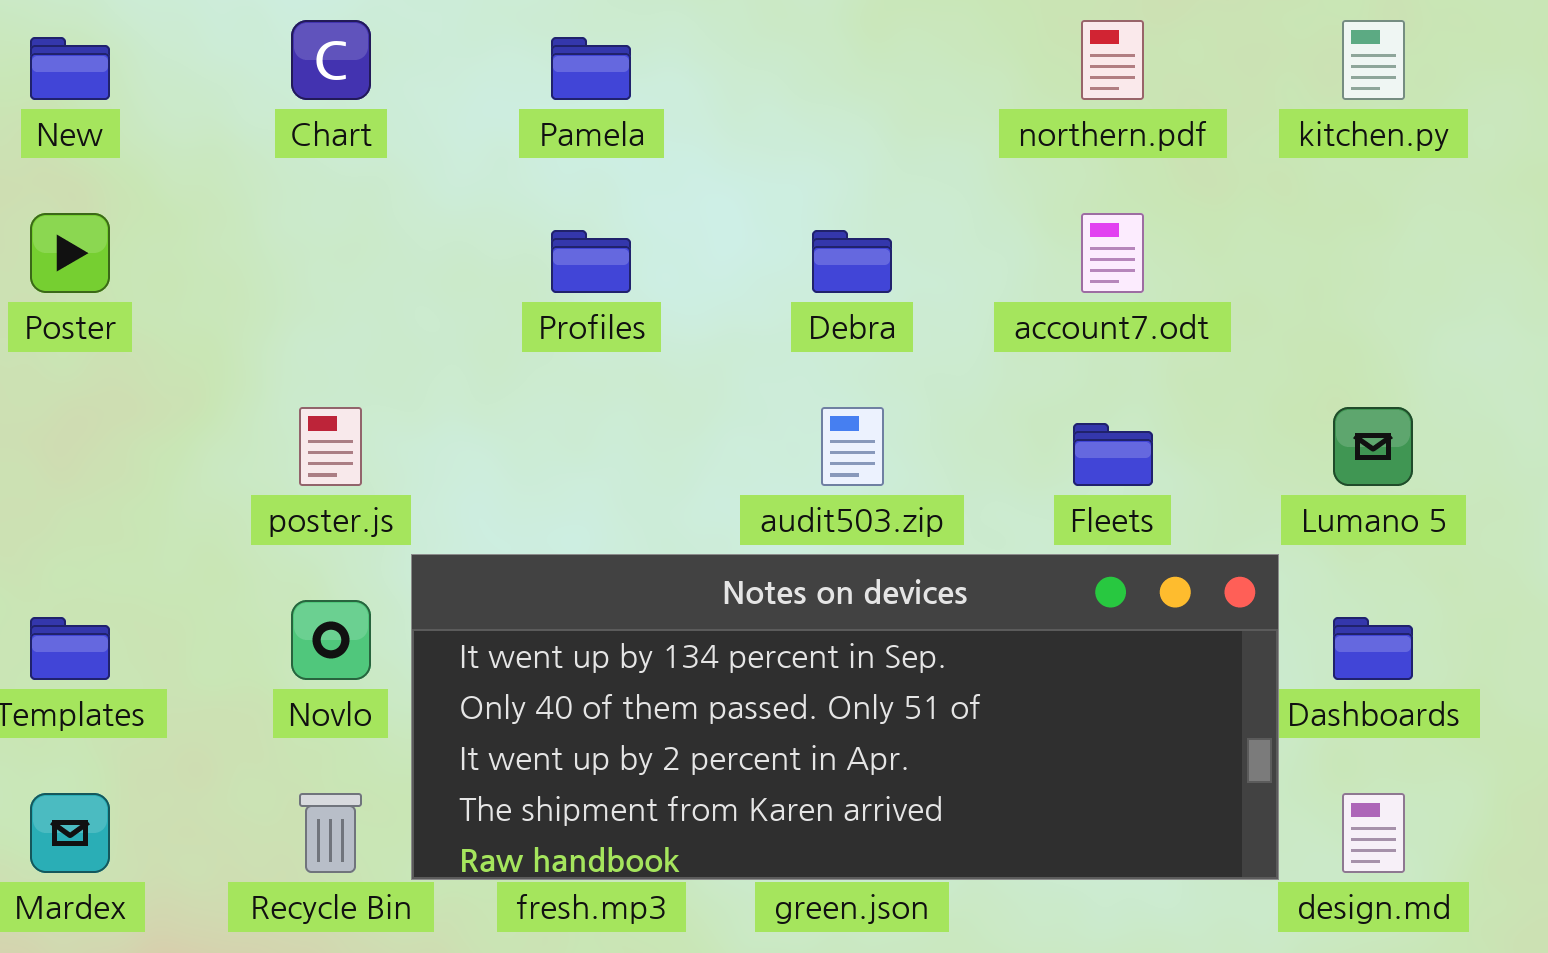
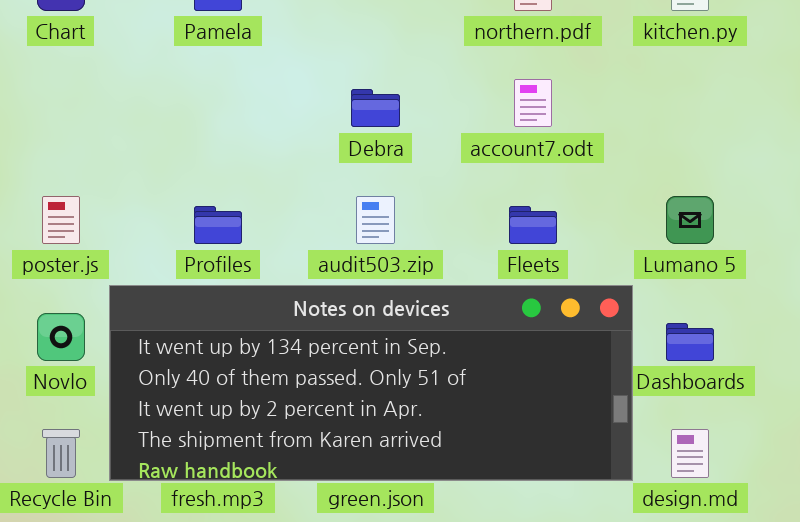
Profiles: [551,230,631,293] -> [194,206,242,244], moved

